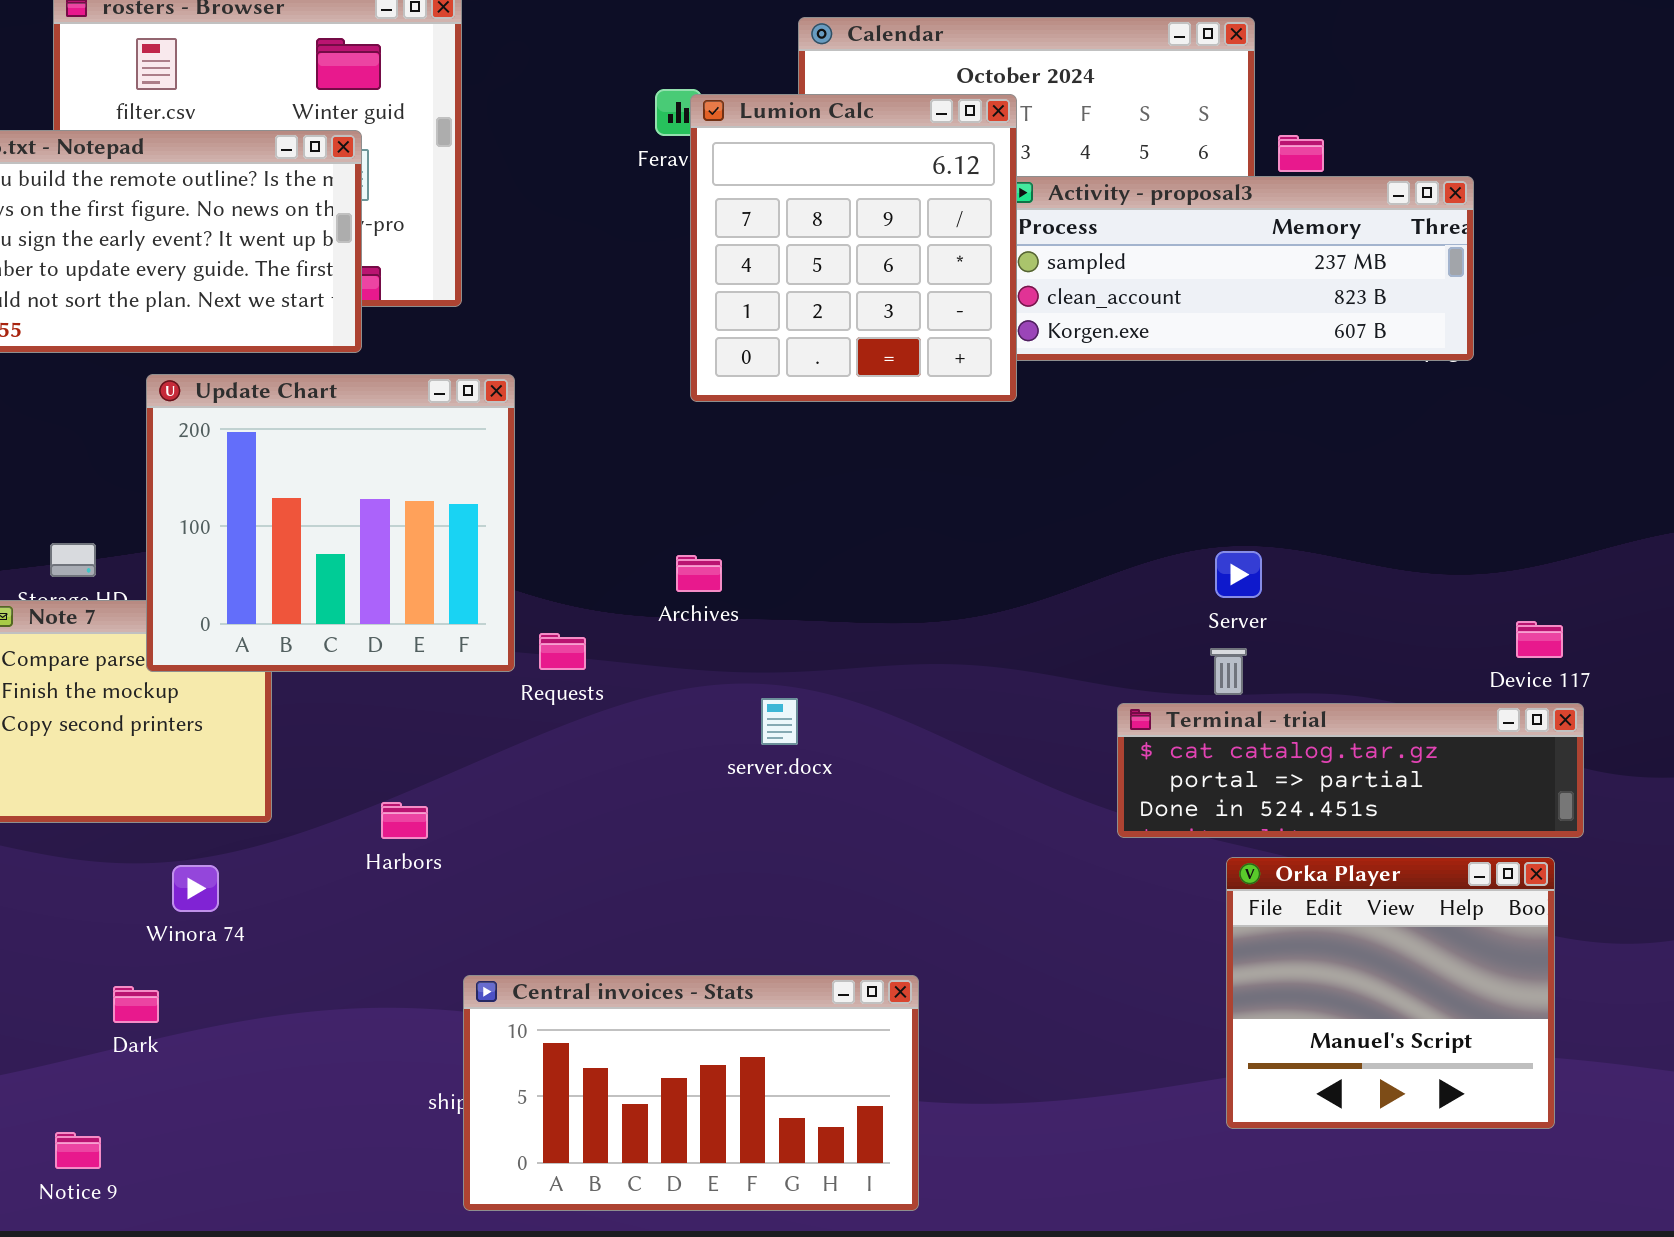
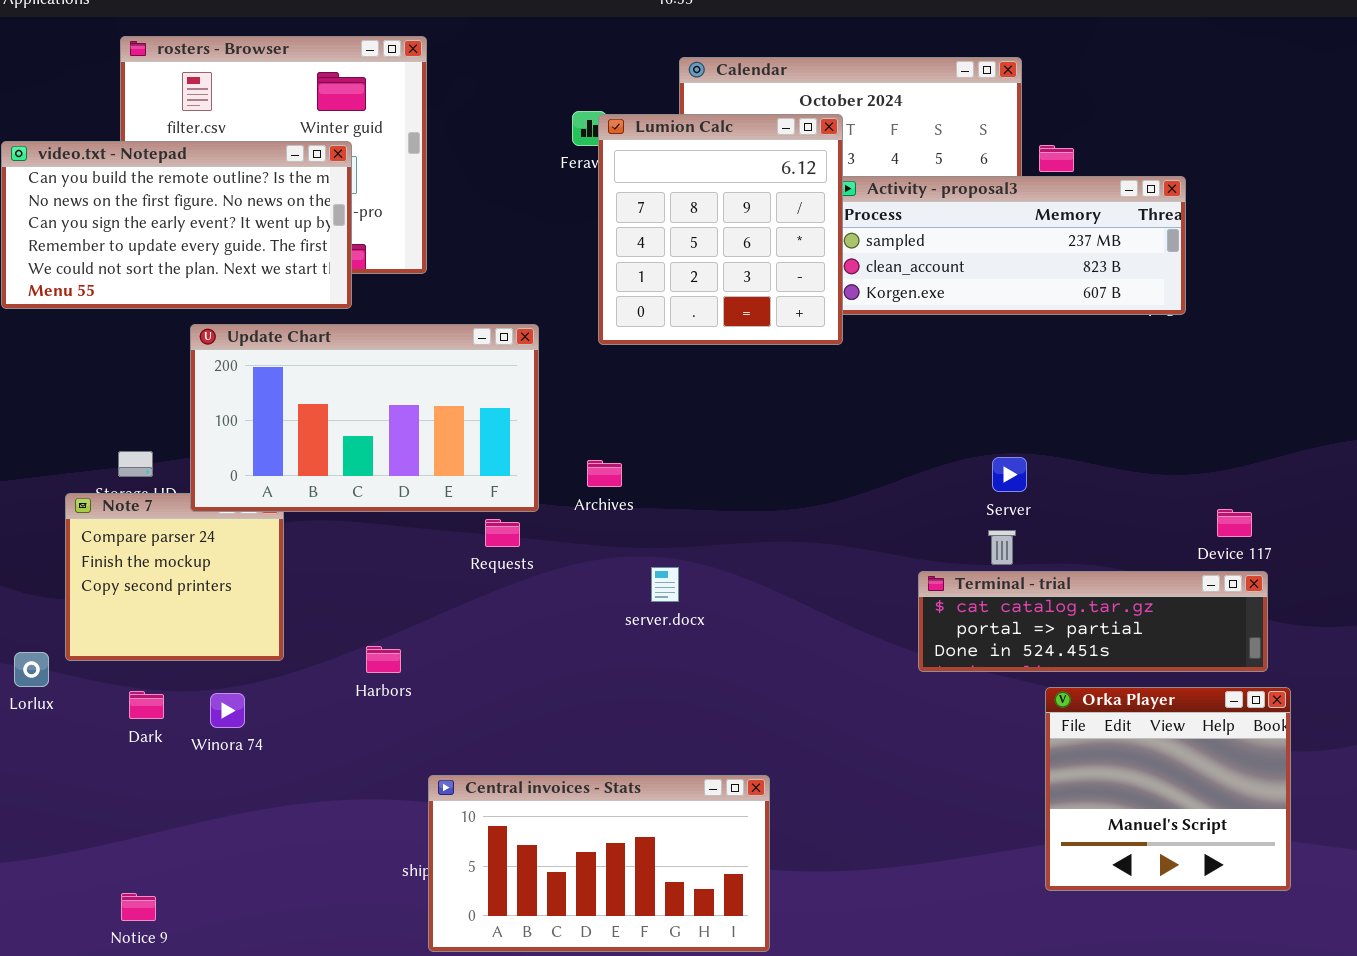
Update Chart: [146,374,515,672] -> [190,324,539,512], resized
Orka Player: [1226,857,1555,1129] -> [1045,687,1291,891], moved
Dark: [113,986,159,1023] -> [129,691,164,719], moved

